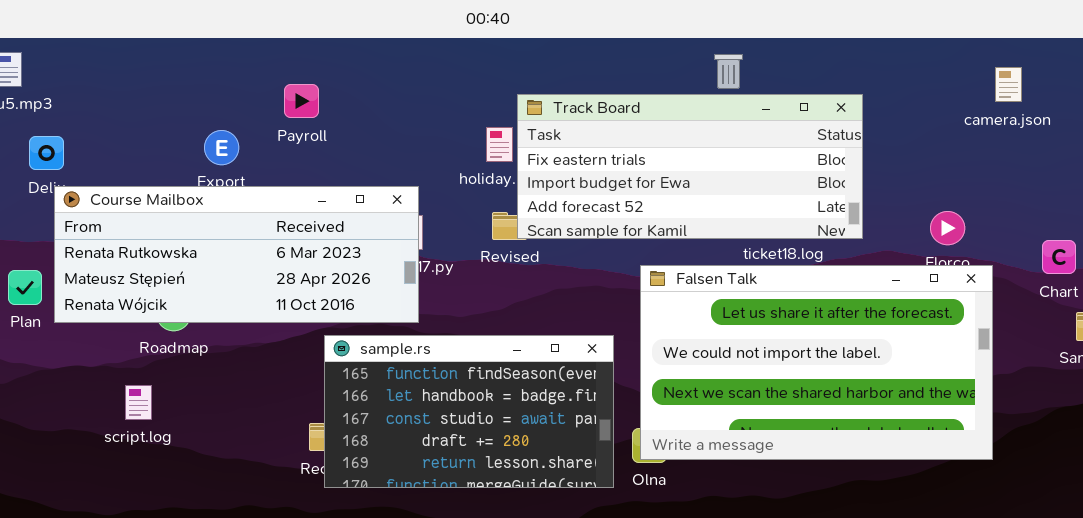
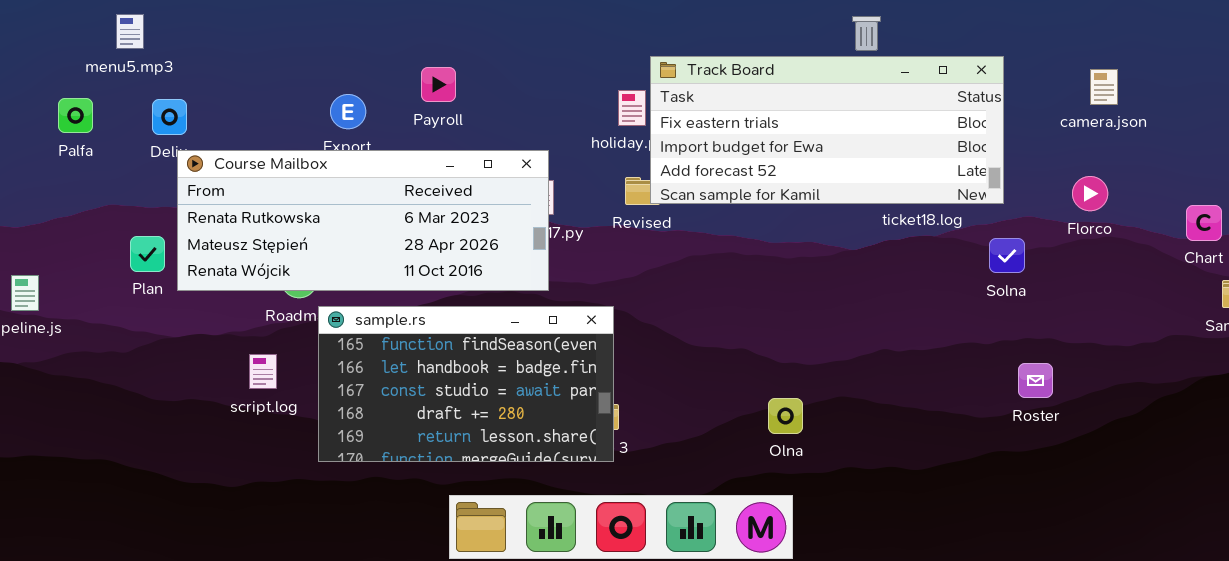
camera.json: [995,67,1022,102] -> [1090,69,1118,105], moved
Payroll: [284,84,319,118] -> [421,67,456,102], moved
Falsen Talk: [640,265,993,460] -> none, closed
sample.rs: [324,335,614,488] -> [318,306,614,462], moved

